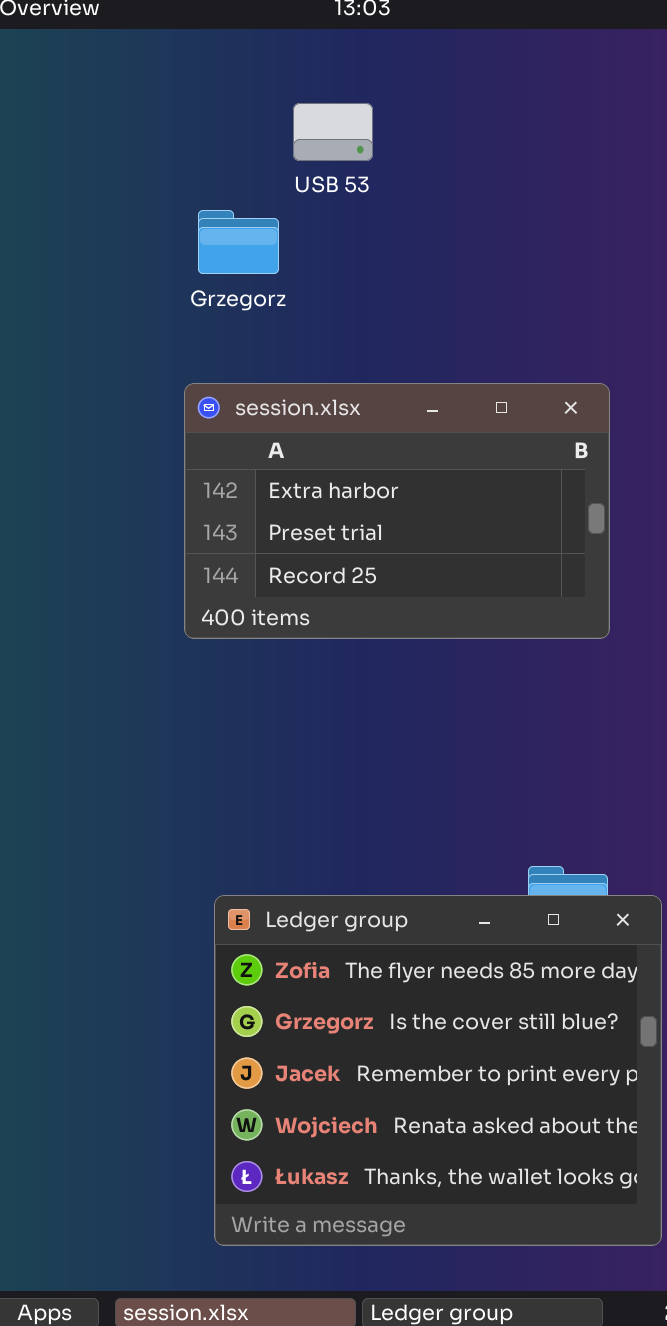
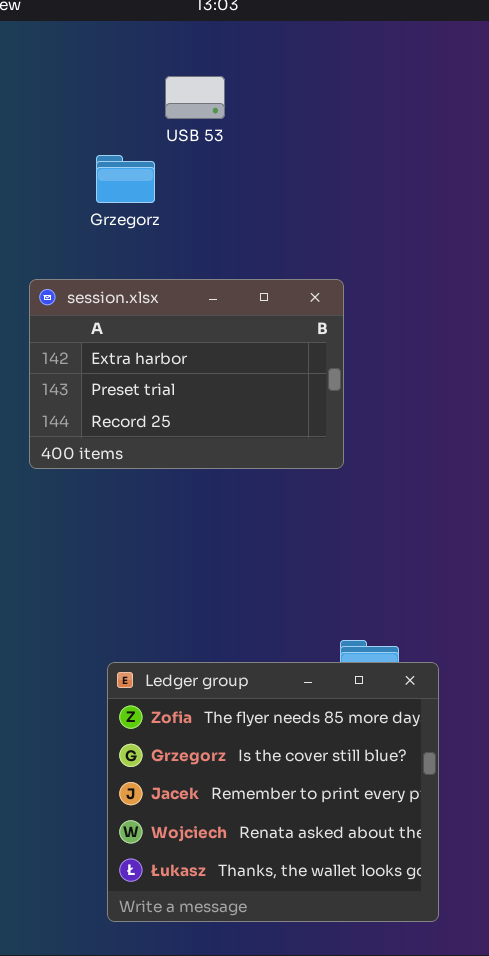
session.xlsx: [184,383,610,639] -> [29,279,344,469], moved

